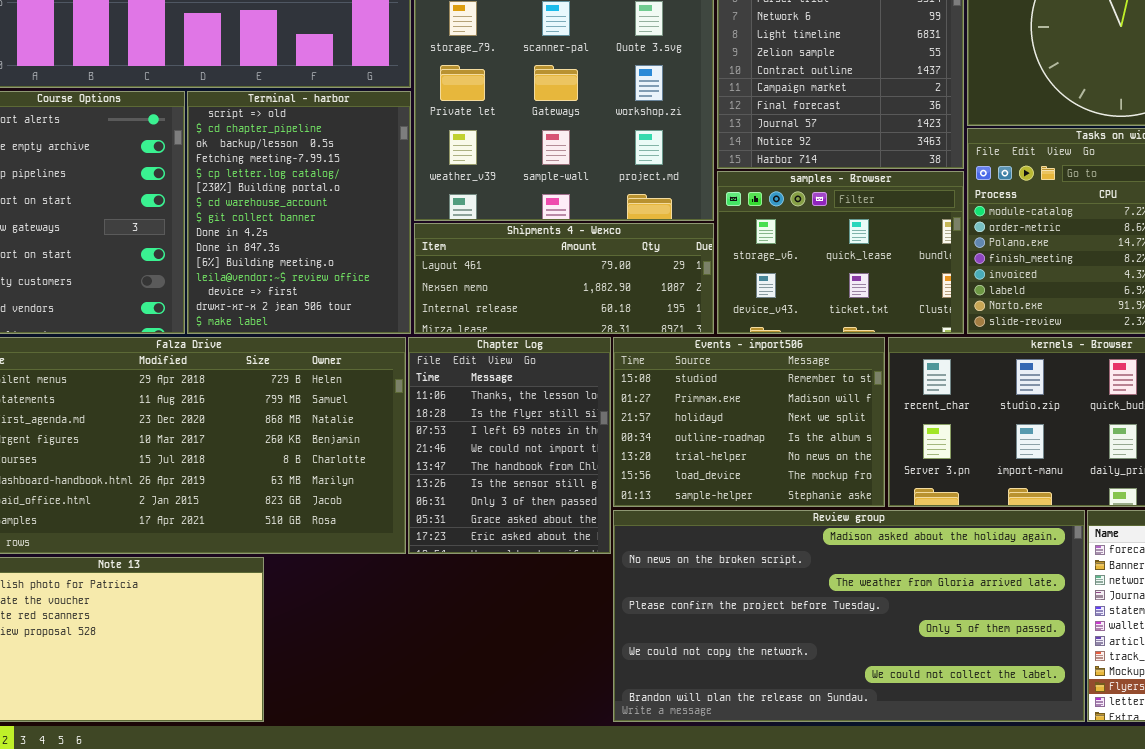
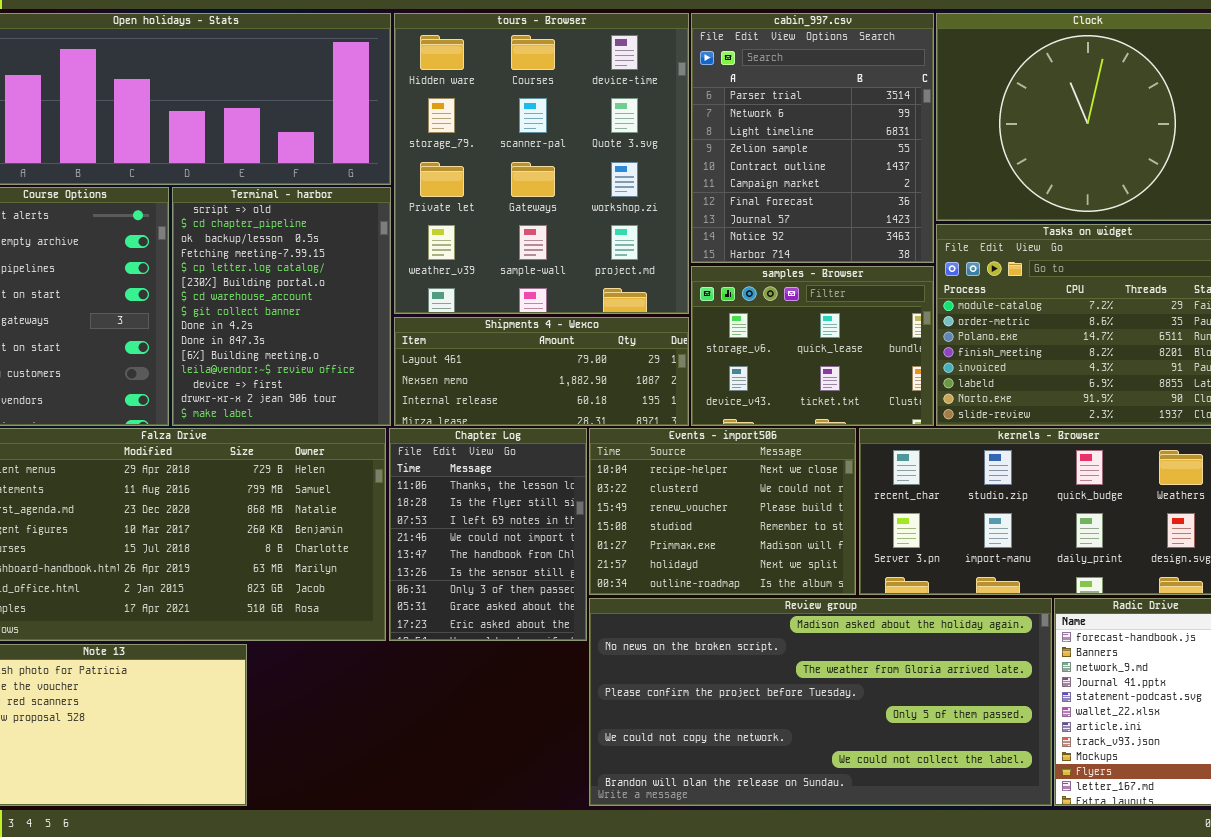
Events - import506: [613,337,885,507] -> [589,428,856,595], scrolled up 3 rows

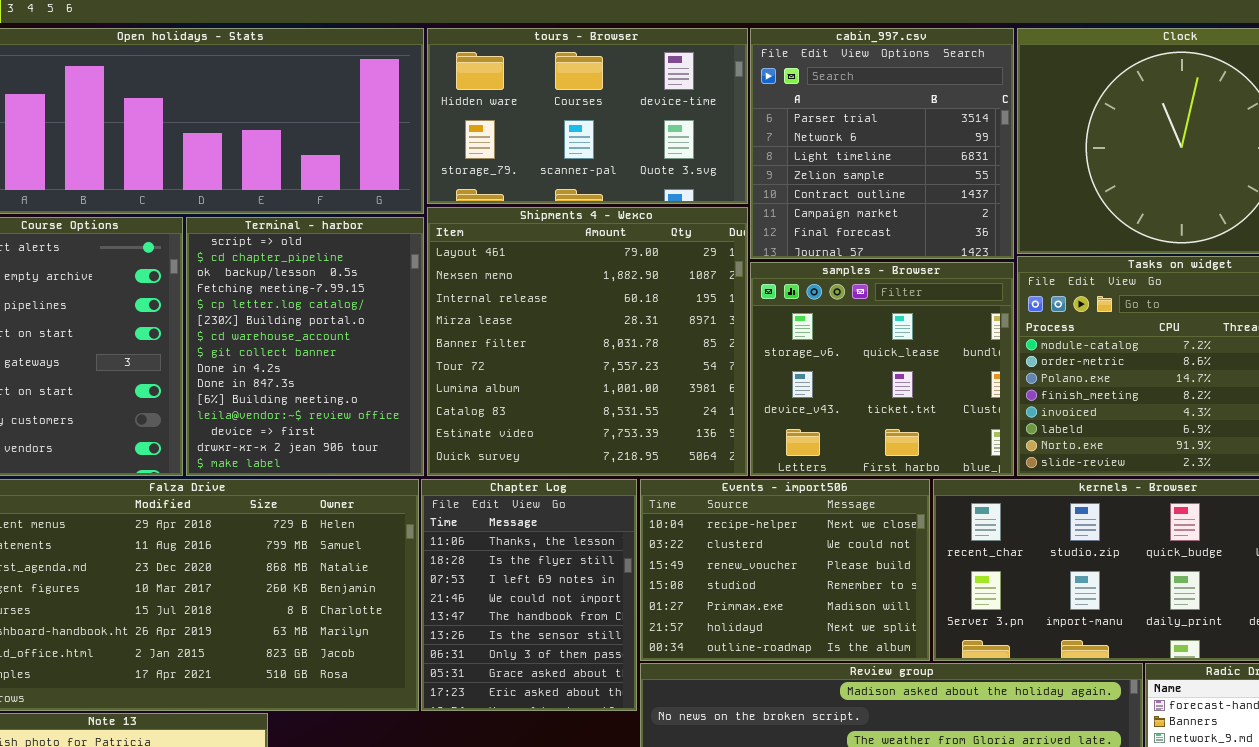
tours - Browser: [394,13,689,314] -> [427,28,748,204], resized
cabin_997.csv: [691,13,934,263] -> [750,28,1014,259], resized
samples - Browser: [691,266,934,426] -> [750,262,1014,476], resized
Shipments 4 - Wexco: [394,317,689,426] -> [427,207,748,476], resized

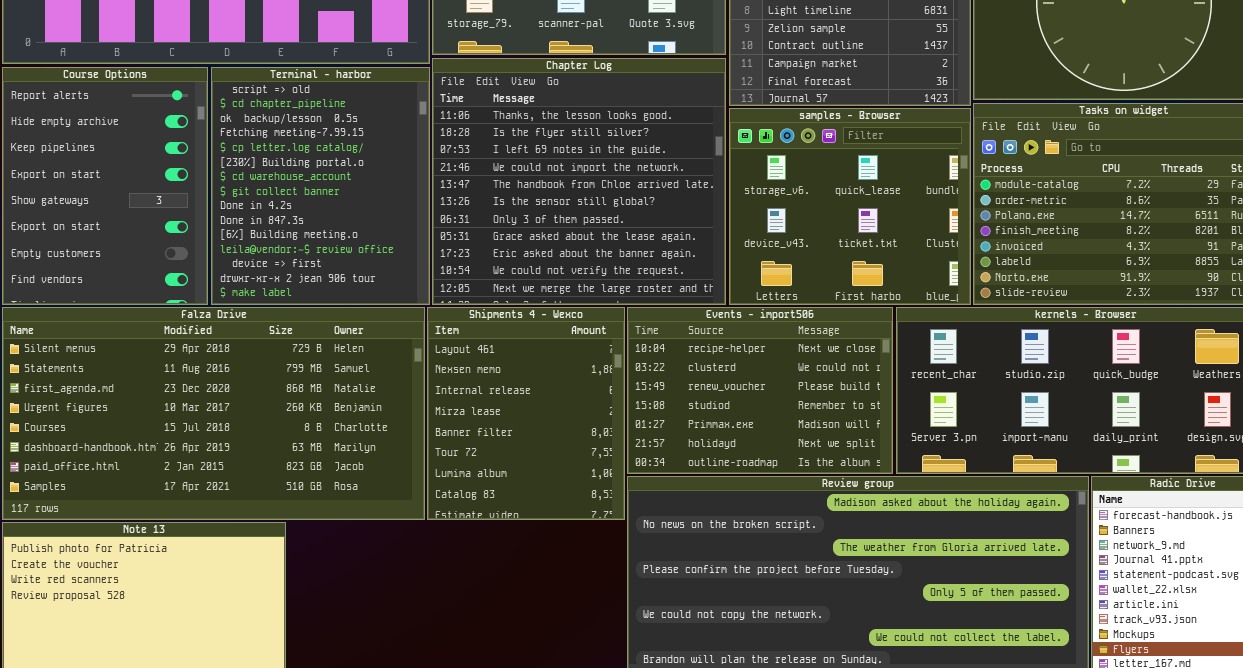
Shipments 4 - Wexco: [427,207,748,476] -> [427,307,625,520], moved, resized
Chapter Log: [421,479,637,711] -> [432,58,726,305], moved, resized

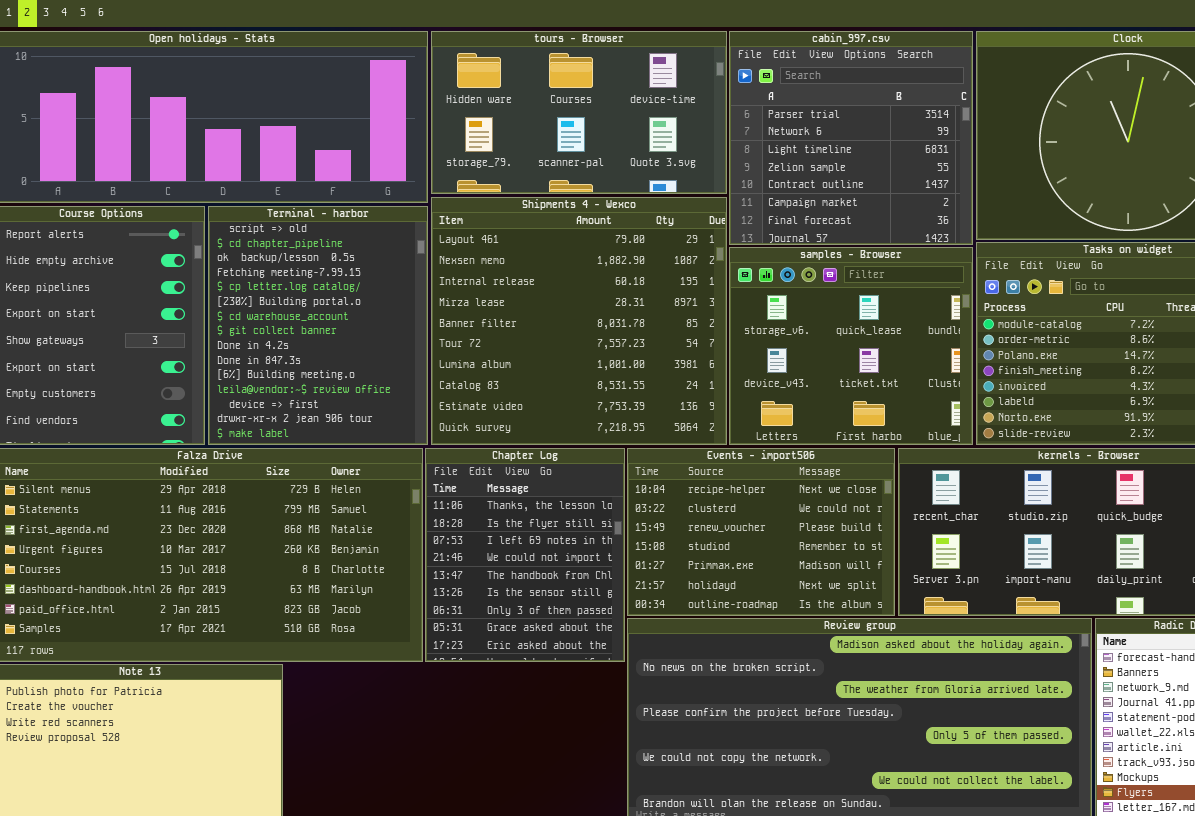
Chapter Log: [432,58,726,305] -> [425,448,625,662], moved, resized
Shipments 4 - Wexco: [427,307,625,520] -> [431,197,727,445], moved, resized

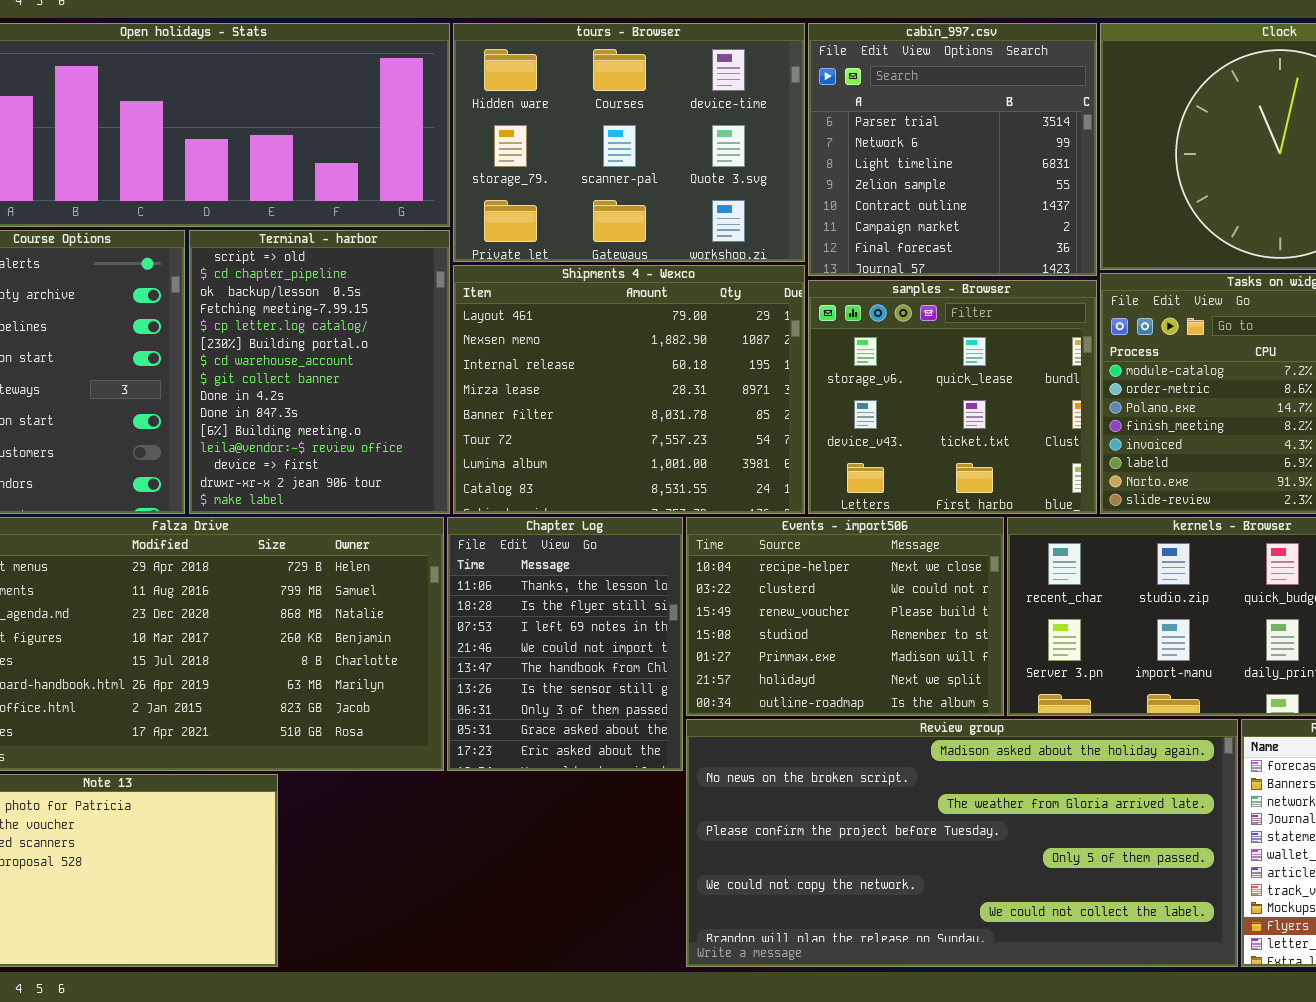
tours - Browser: [431,31,727,194] -> [453,23,805,262], resized
Shipments 4 - Wexco: [431,197,727,445] -> [453,265,805,514], resized

